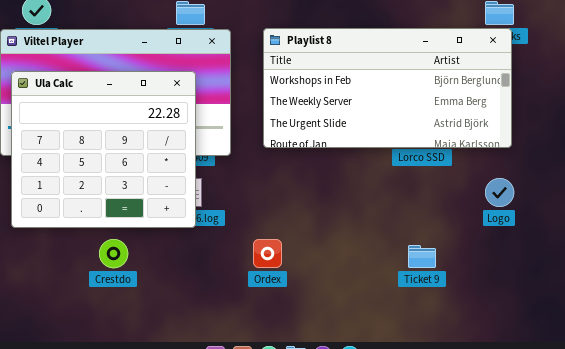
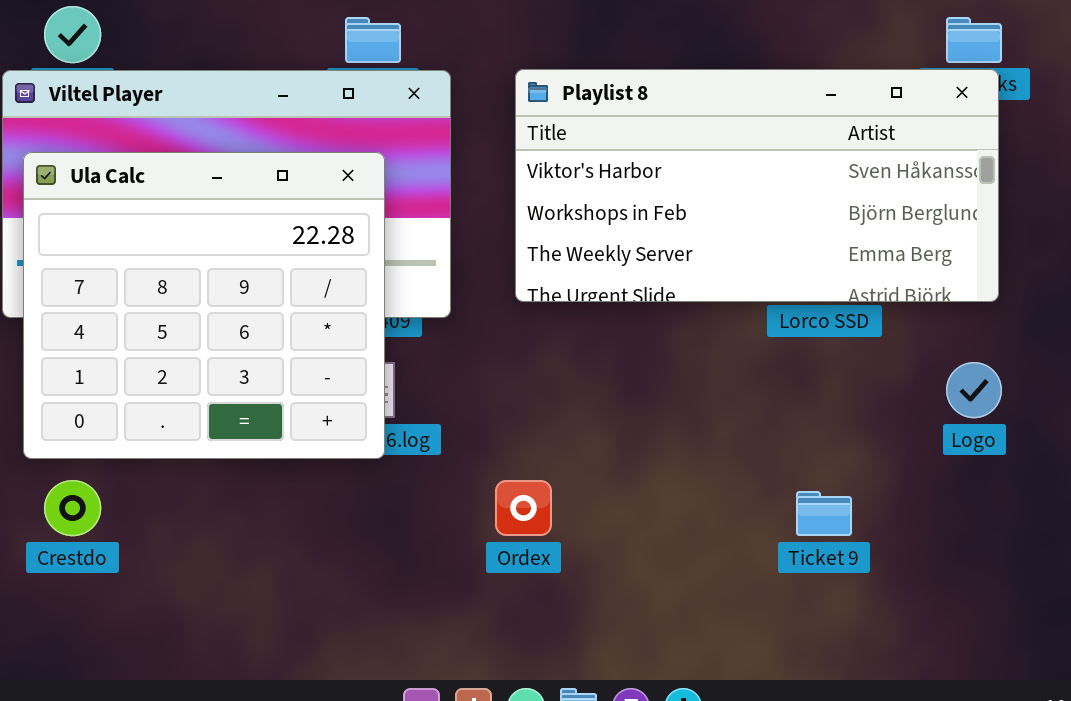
Playlist 8: [263,28,512,148] -> [515,69,999,302], scrolled up 1 row
Crestdo: [99,239,128,268] -> [44,480,101,536], moved

